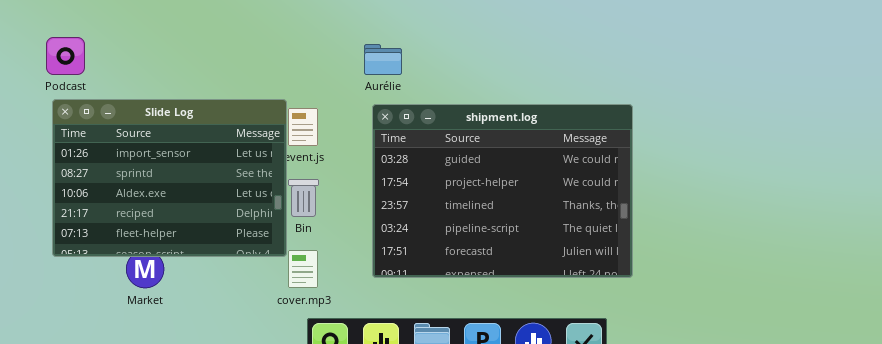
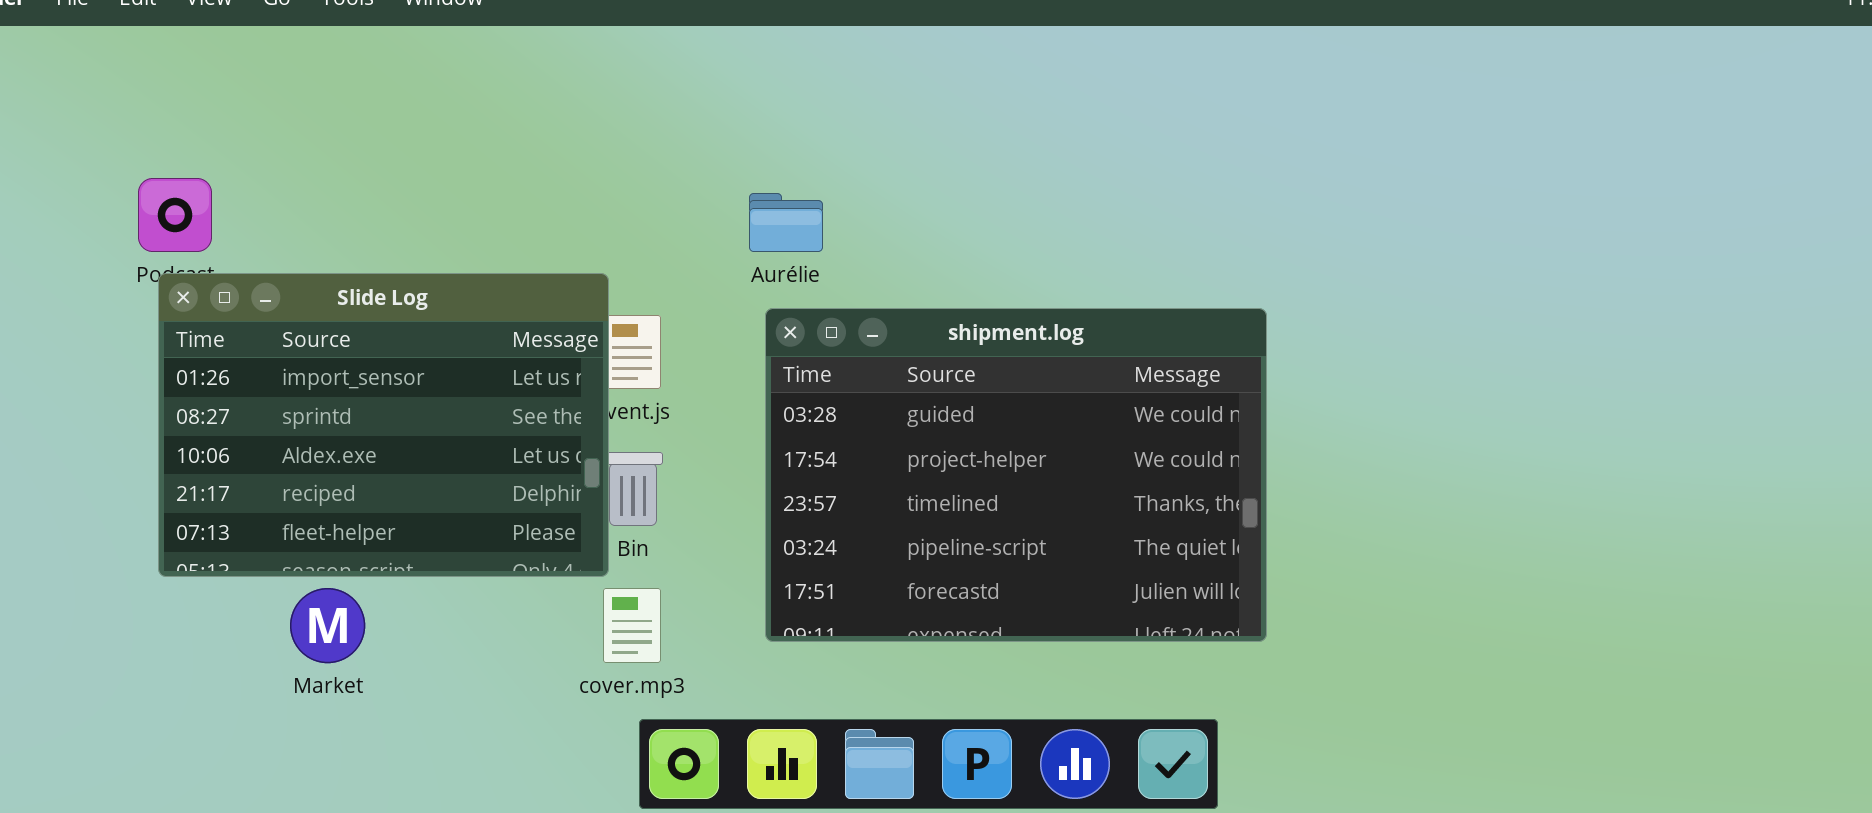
Slide Log: [52,99,287,257] -> [158,273,609,577], moved

